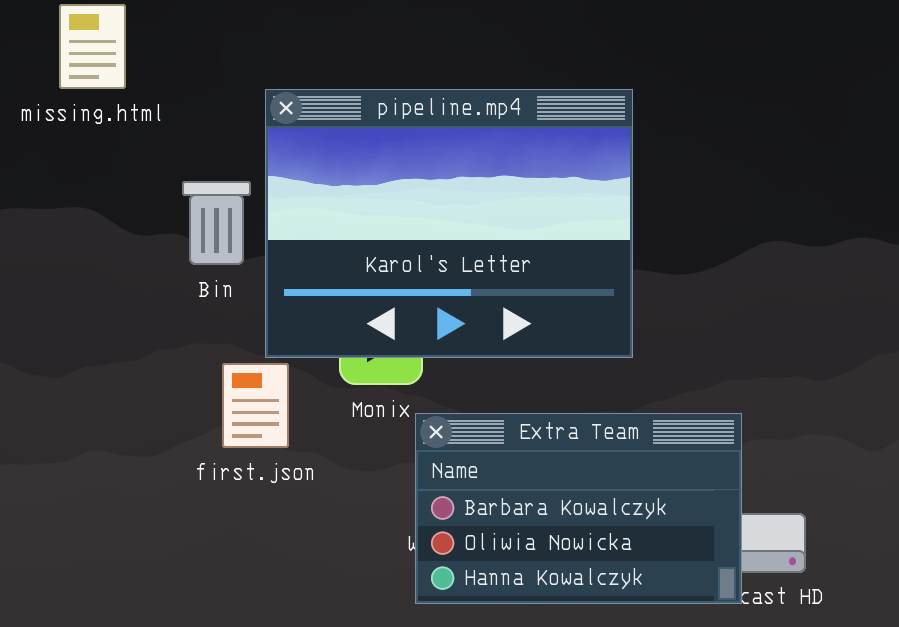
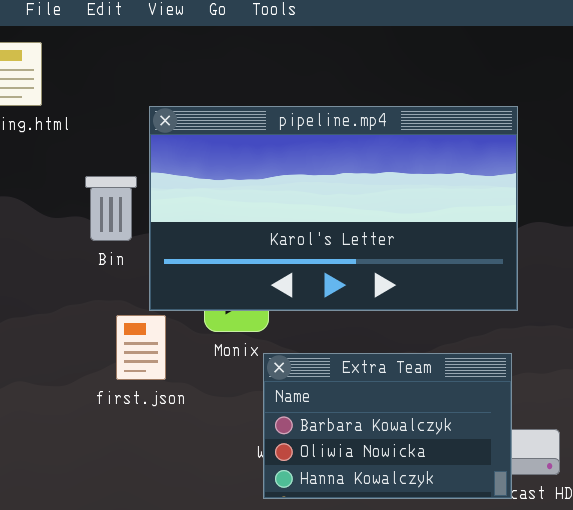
pipeline.mp4: [265,89,633,358] -> [149,106,518,311], resized

